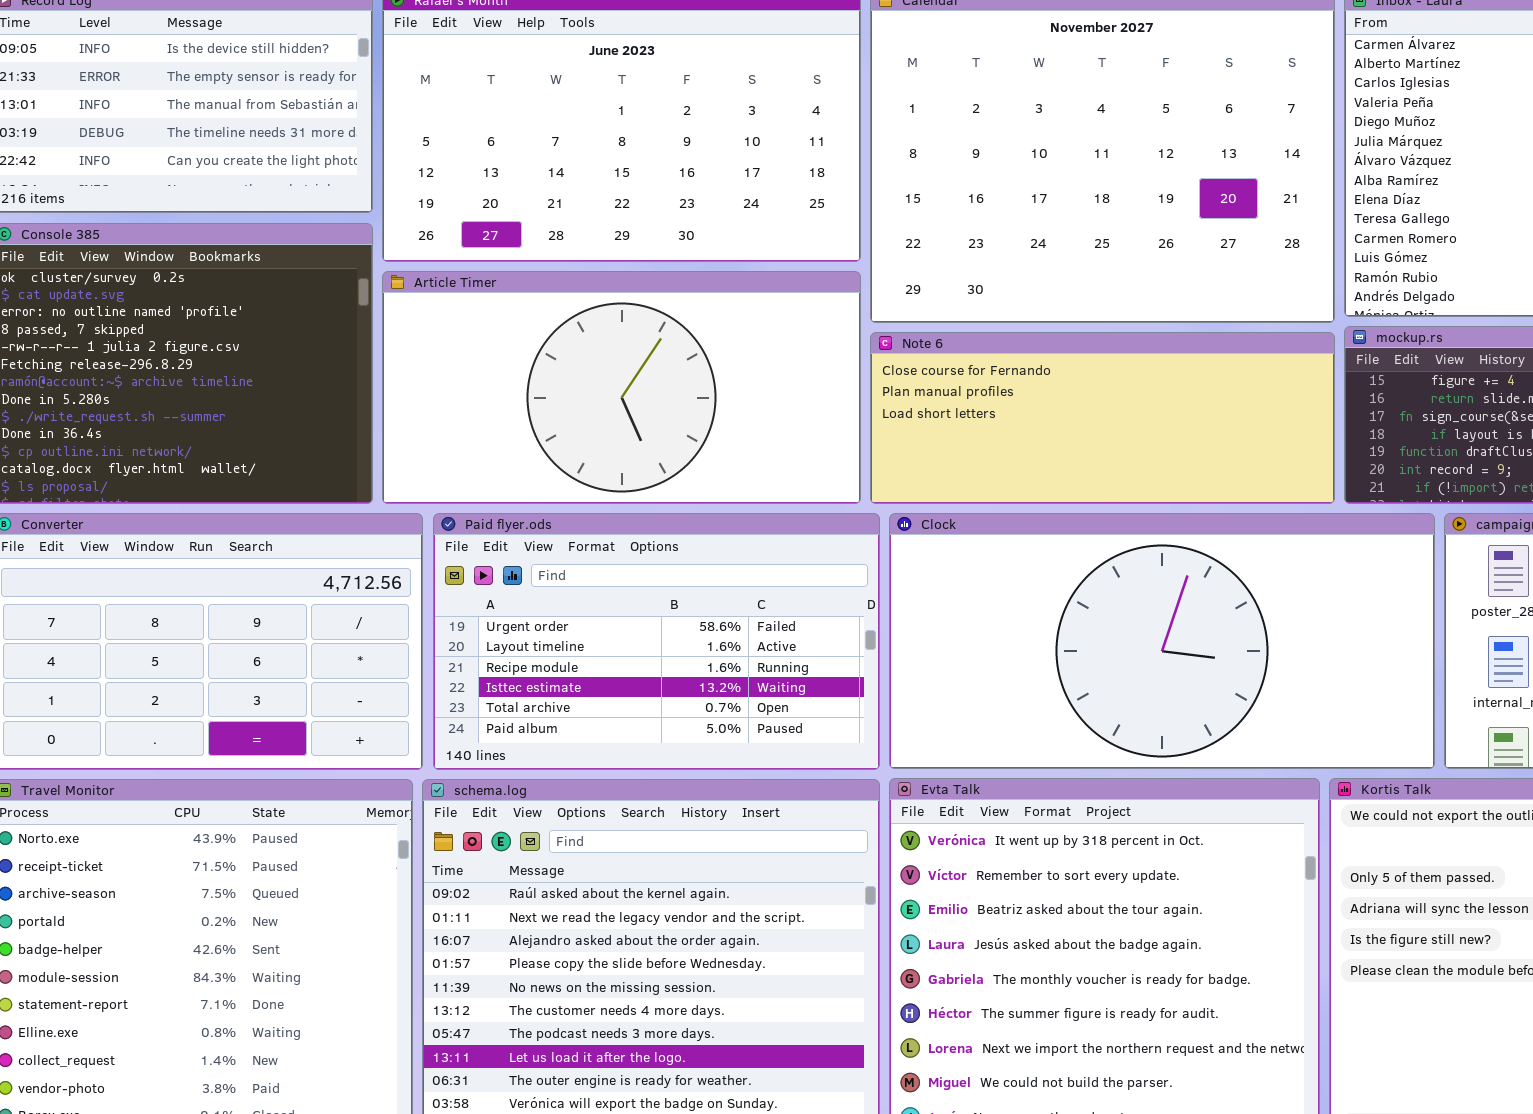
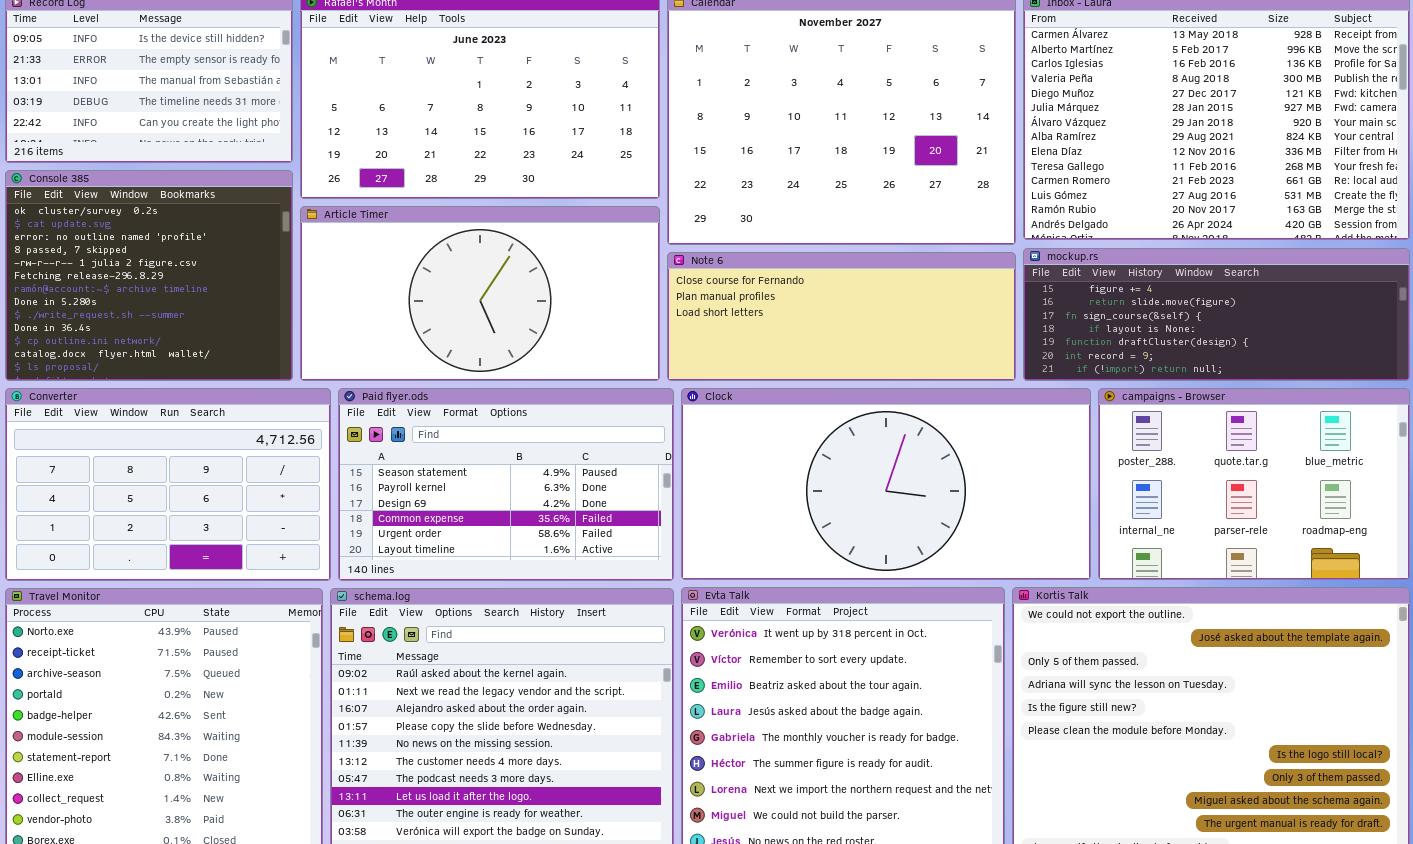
Paid flyer.ods: [433,513,880,770] -> [338,388,674,581], scrolled up 4 rows

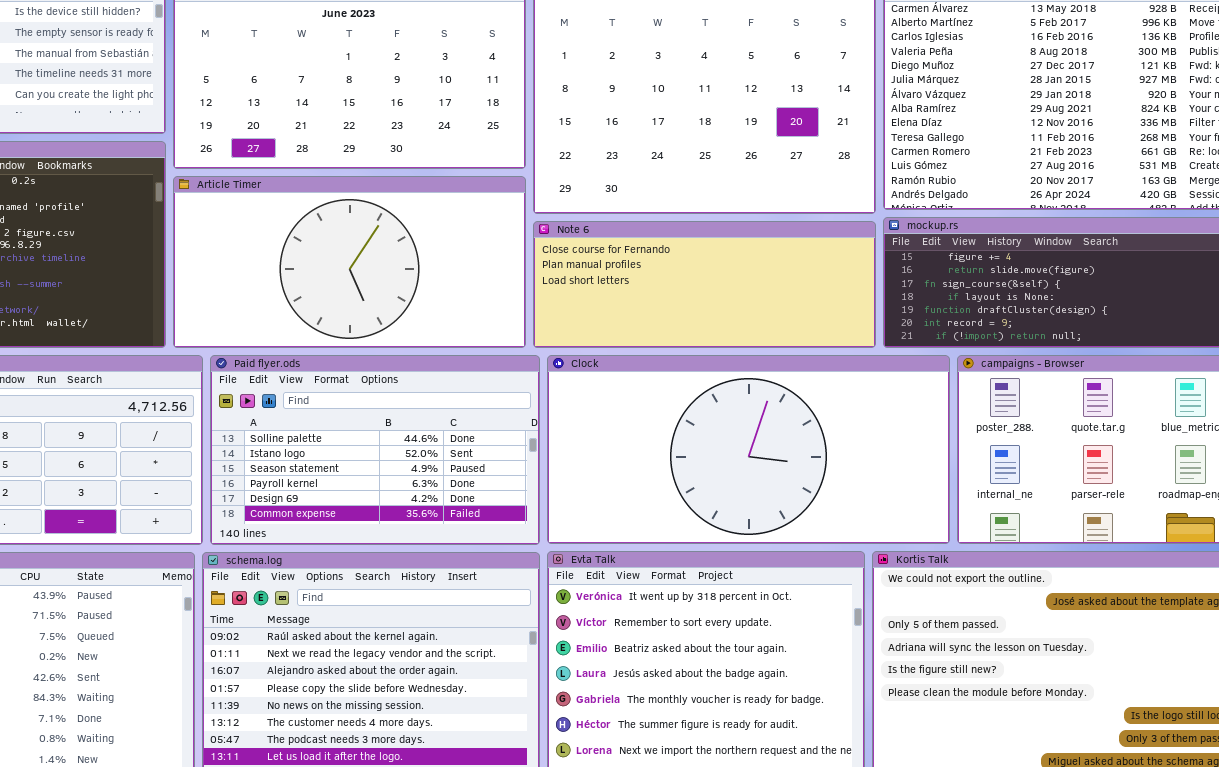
Paid flyer.ods: [338,388,674,581] -> [210,355,540,545], scrolled up 2 rows

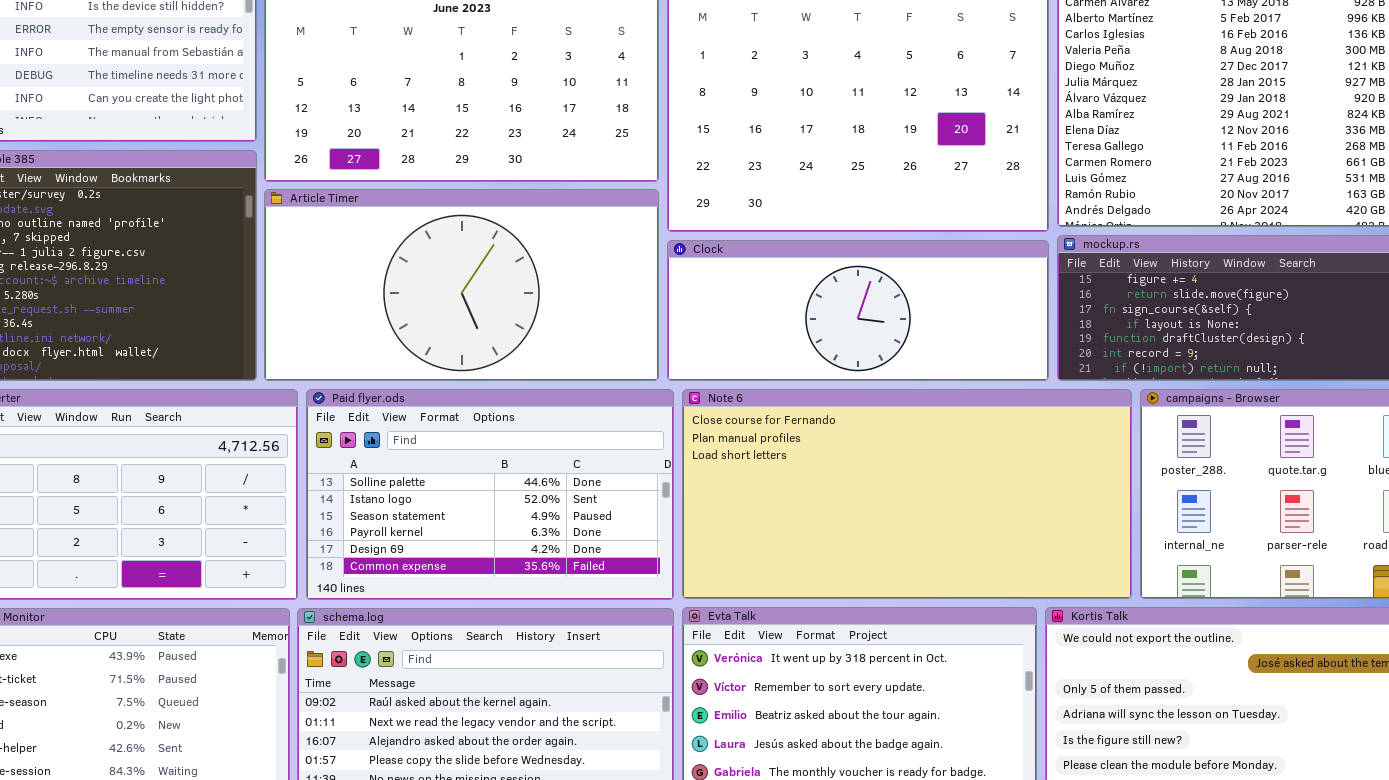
Note 6: [533,221,876,348] -> [682,389,1132,599], moved, resized
Clock: [547,355,950,544] -> [667,240,1049,381], moved, resized

